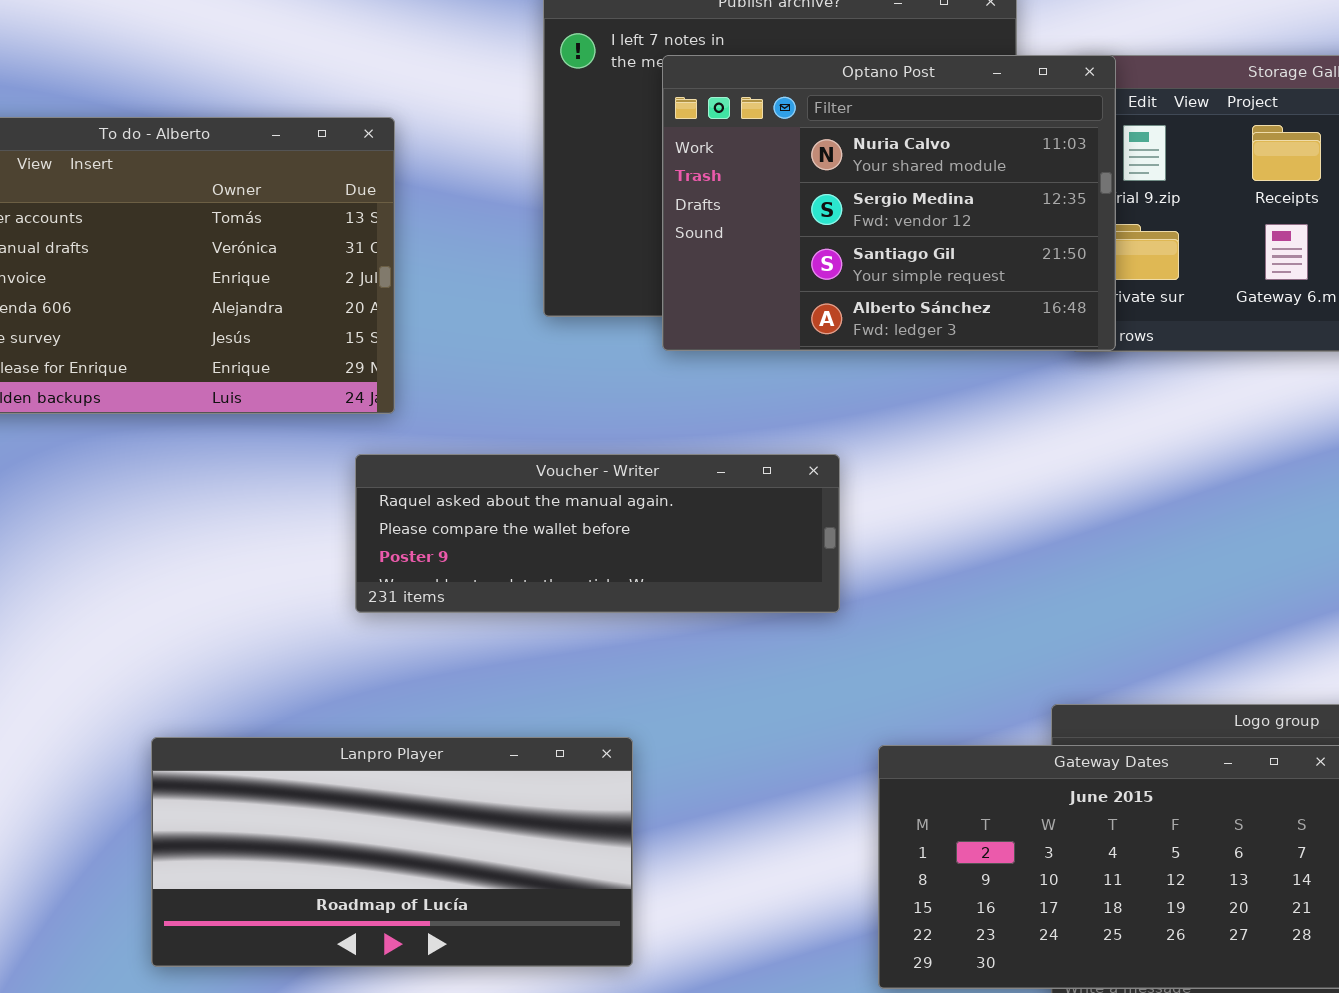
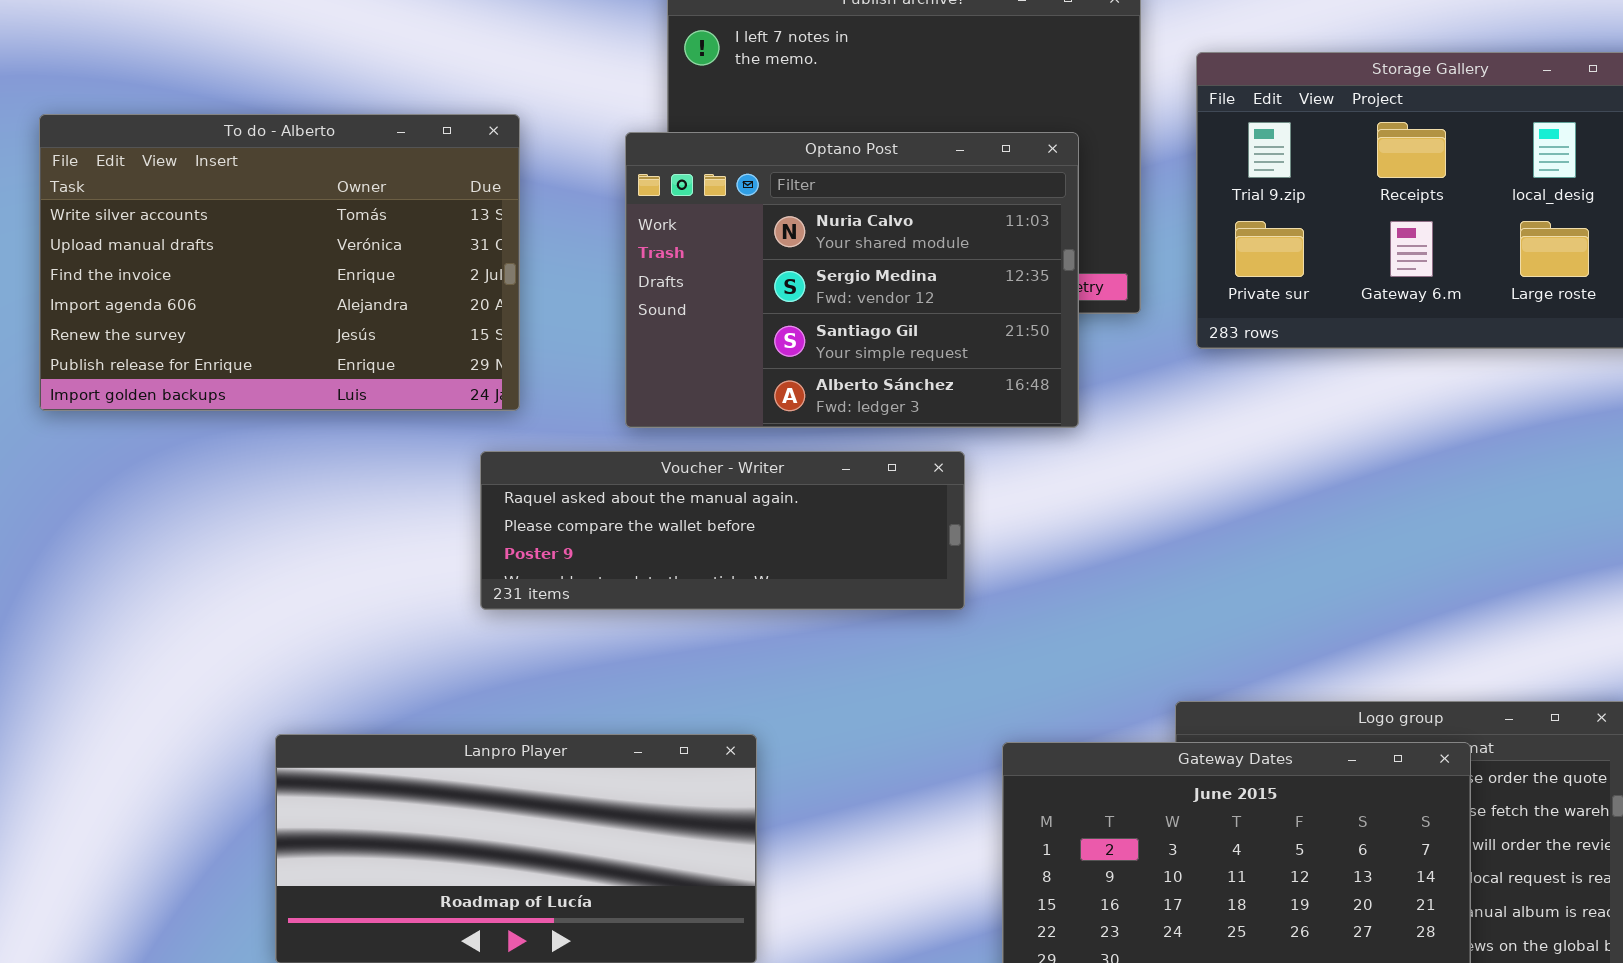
Optano Post: [662,55,1116,351] -> [625,132,1079,428], moved

